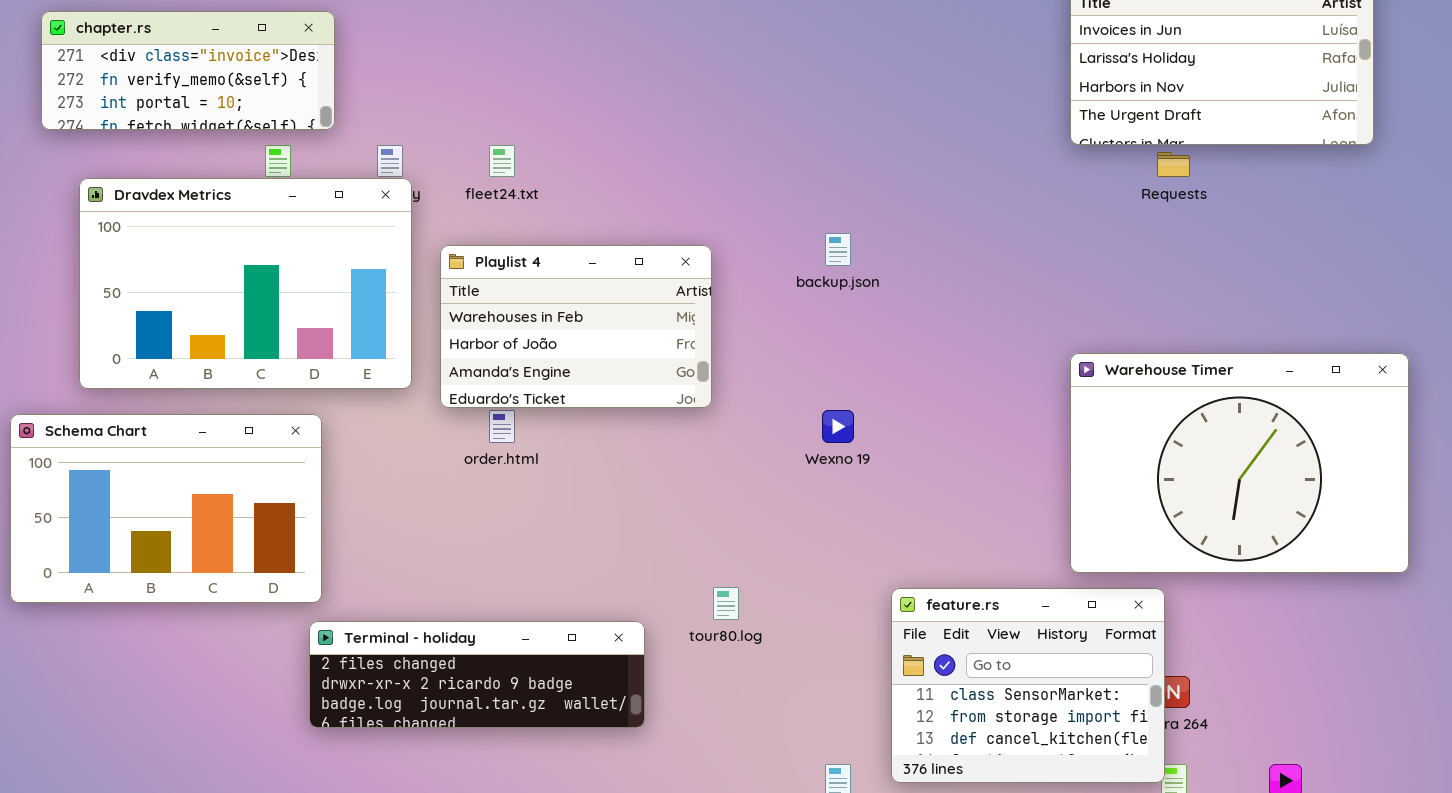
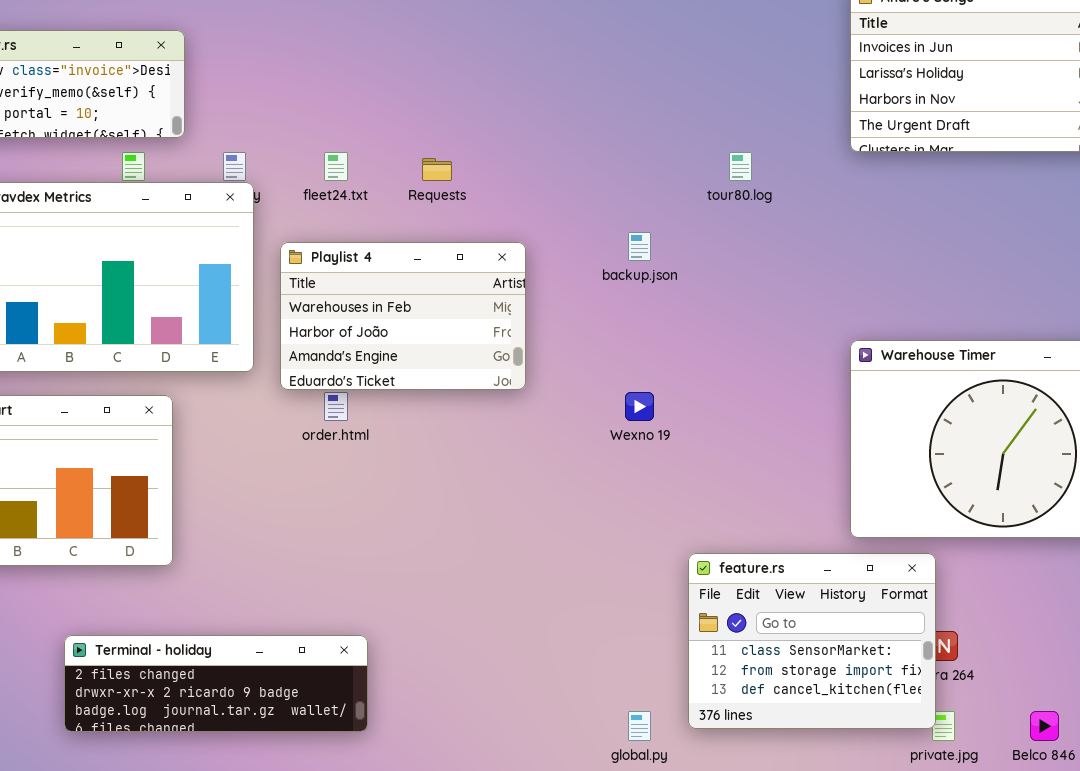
Requests: [1157,152,1190,177] -> [422,158,452,181], moved
tour80.log: [713,587,739,620] -> [729,152,752,181], moved
Terminal - holiday: [309,621,645,728] -> [64,635,368,732], moved

